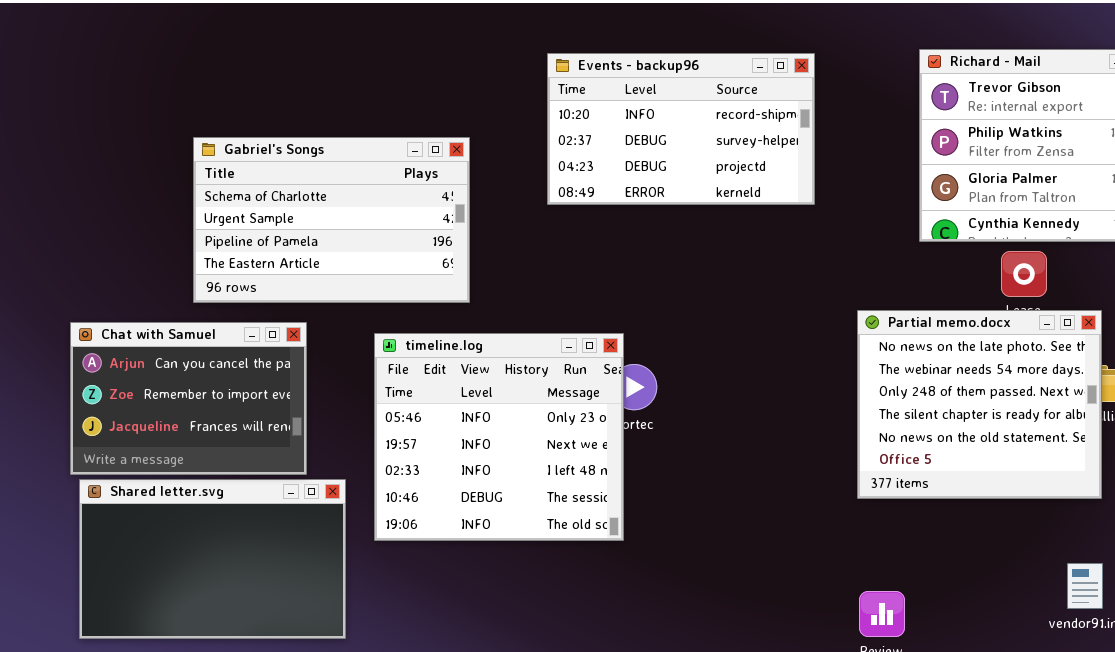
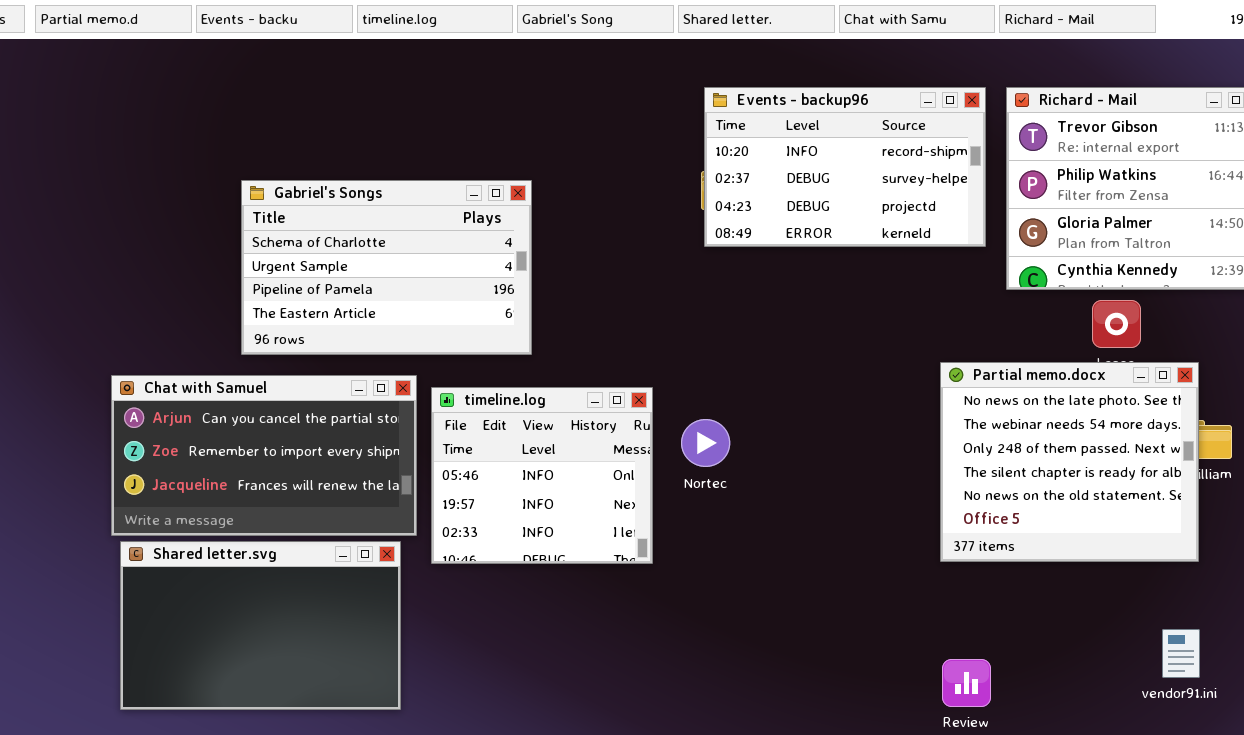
Events - backup96: [547,53,815,205] -> [704,87,986,247], moved
Chat with Samuel: [70,322,307,475] -> [111,375,417,536], resized
timeline.log: [374,333,624,541] -> [431,387,653,564], resized

